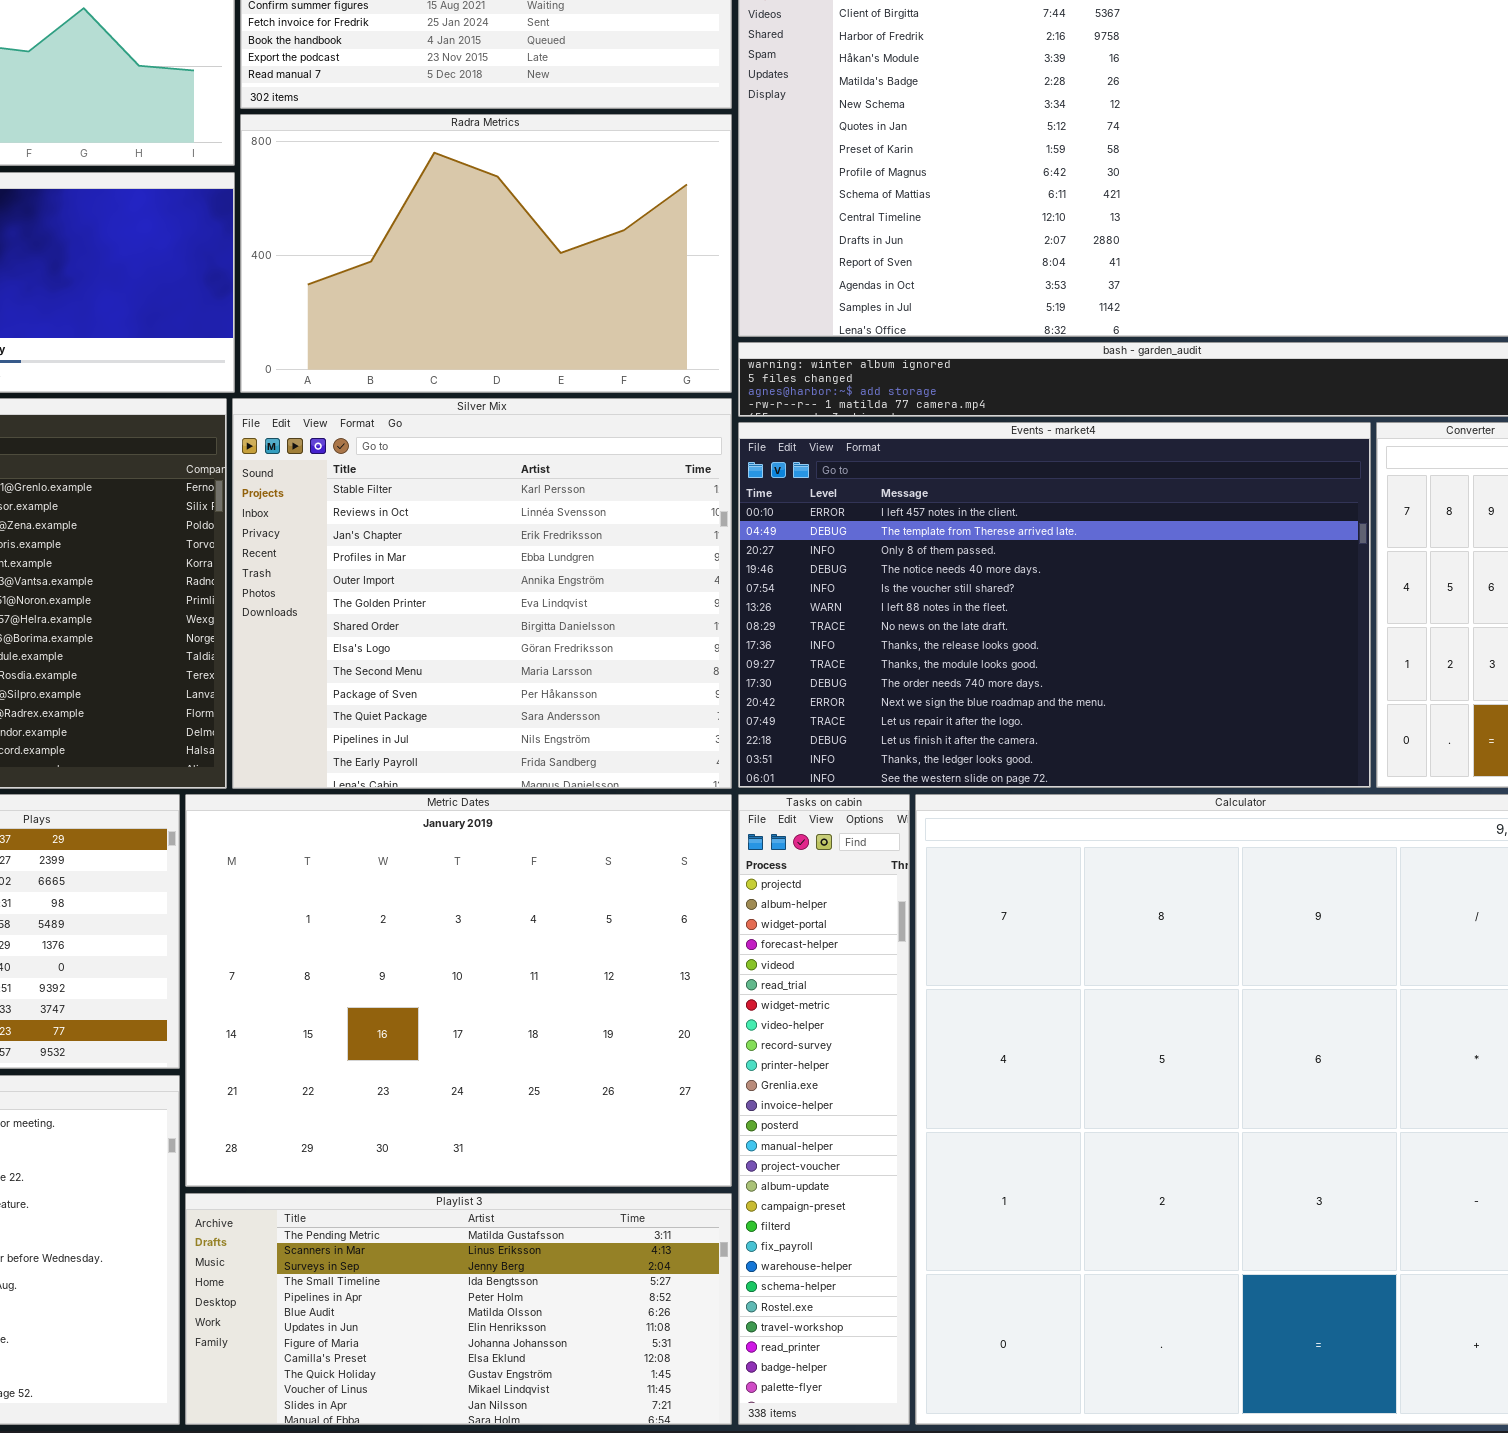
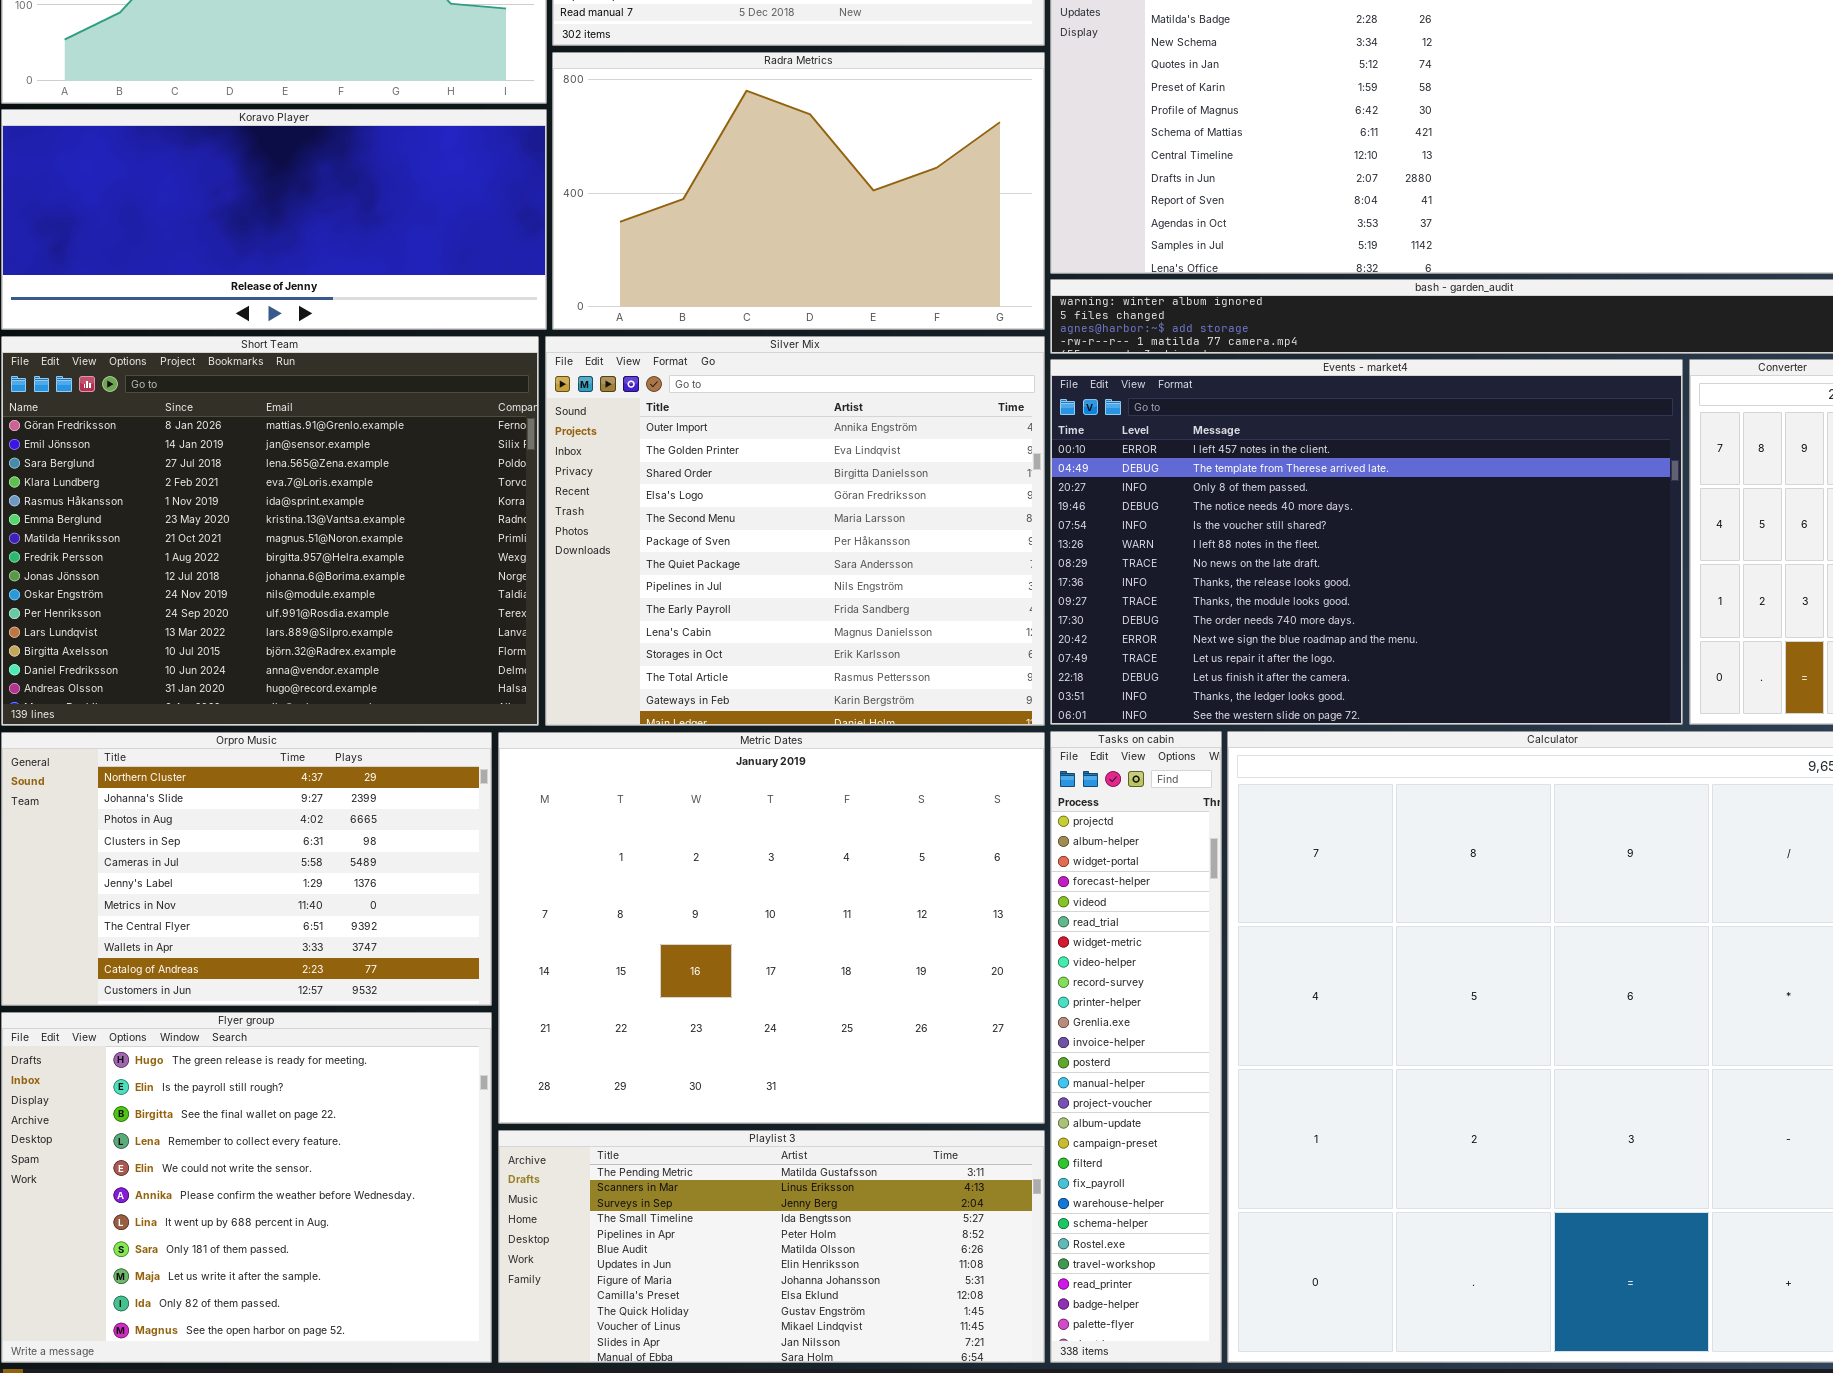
Silver Mix: [232,398,732,789] -> [545,336,1045,726], scrolled down 4 rows

